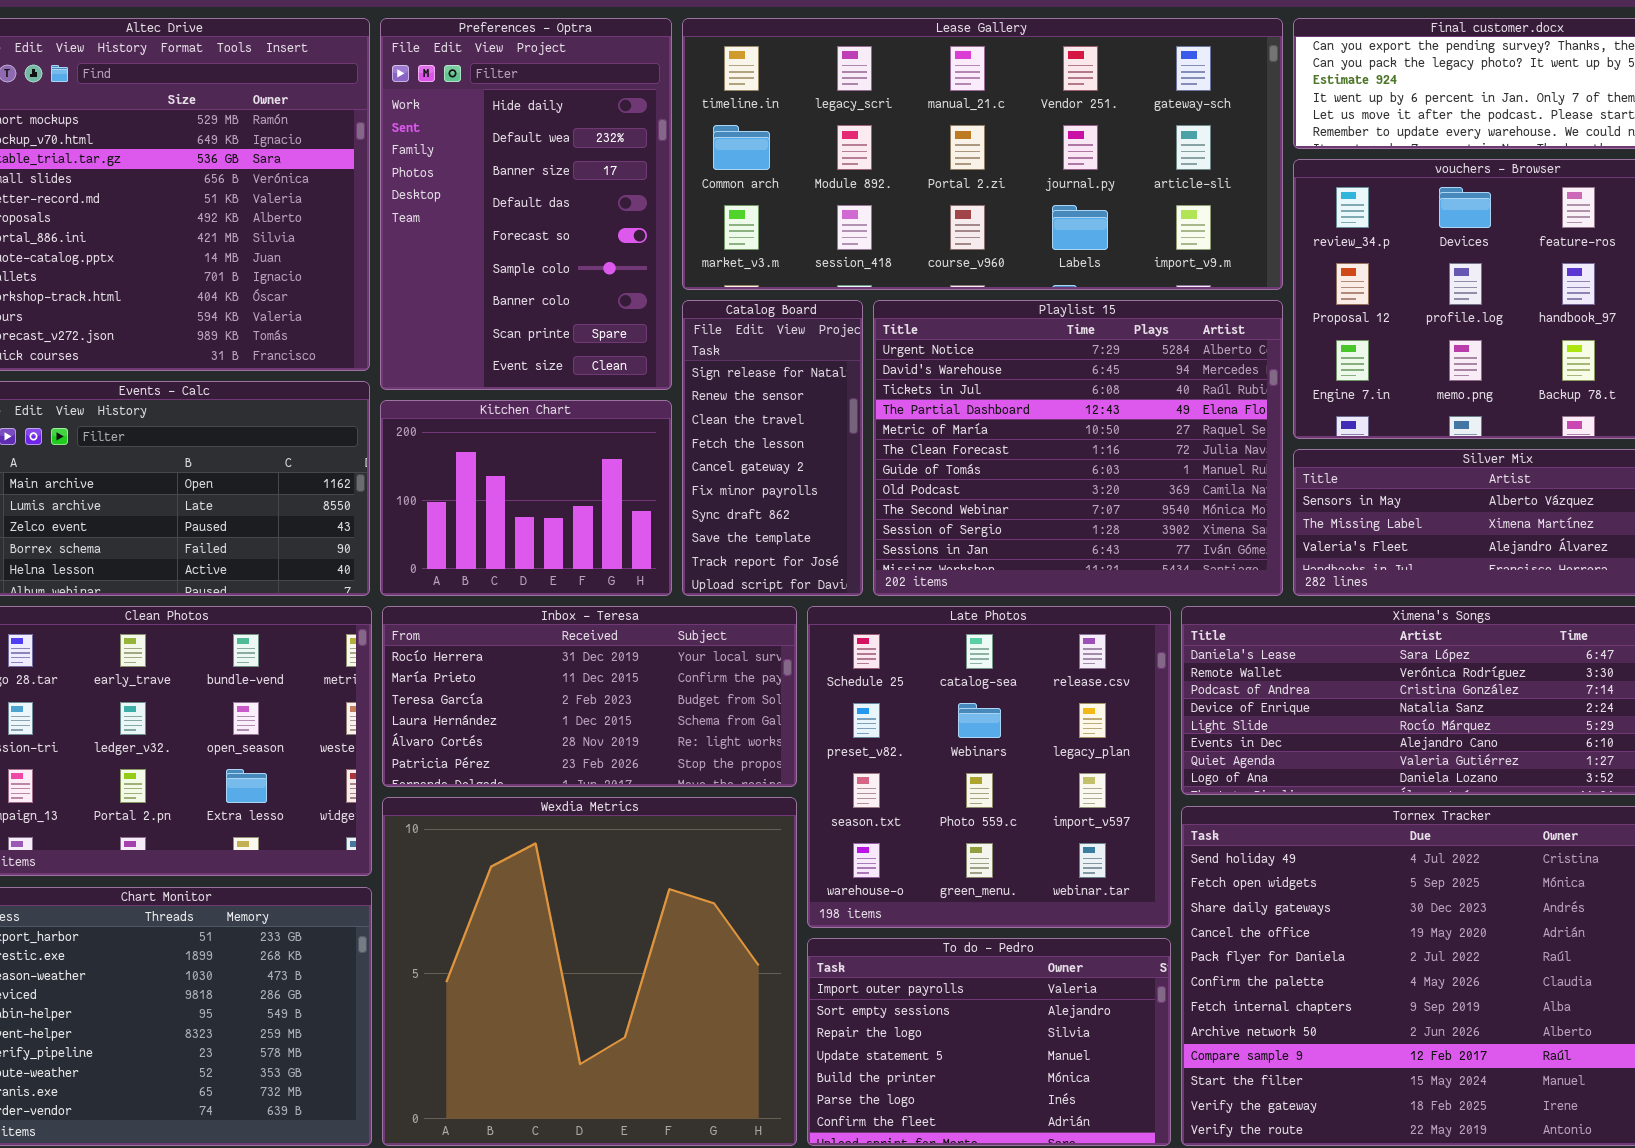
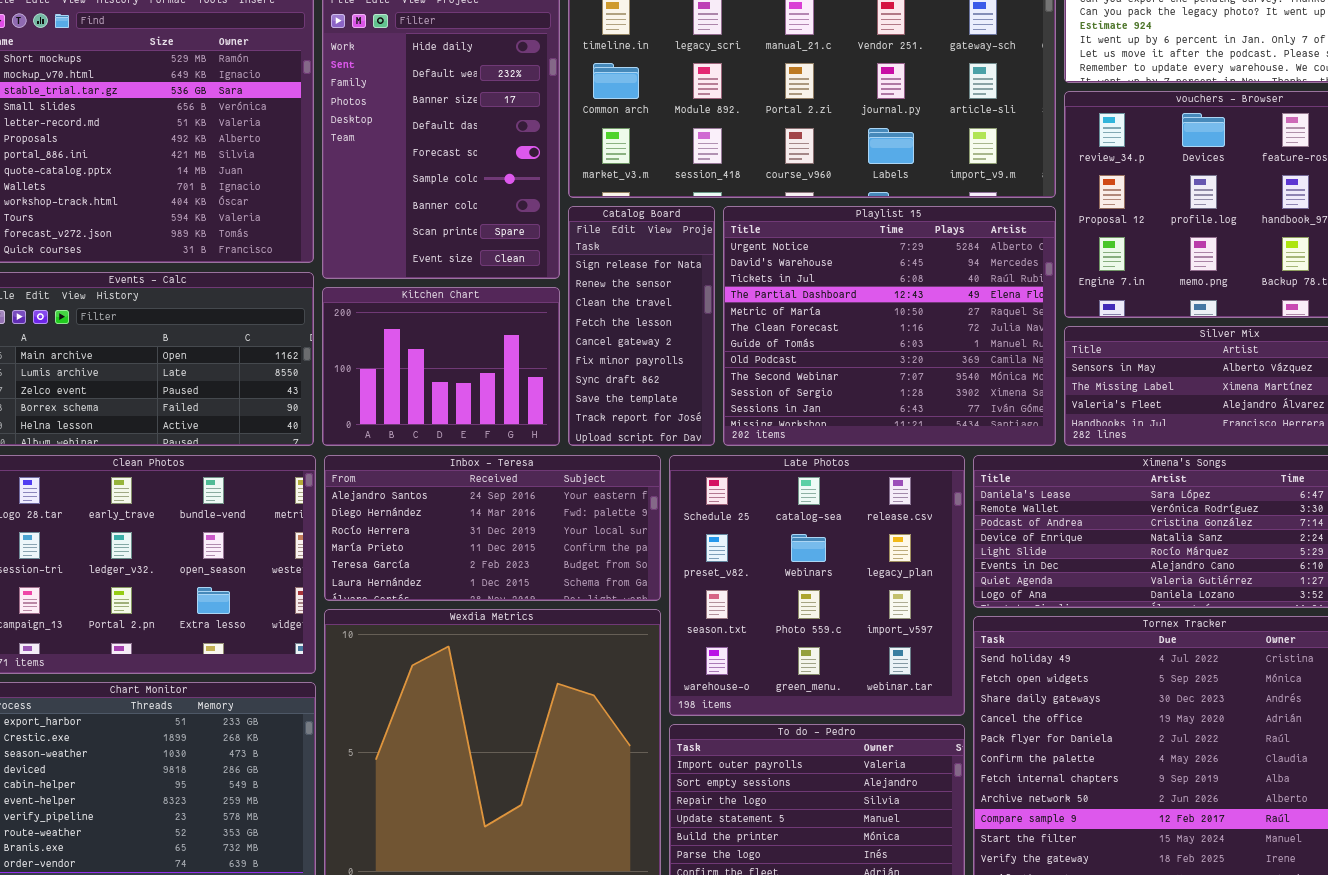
Inbox - Teresa: [382,606,797,787] -> [324,455,661,601], scrolled up 2 rows

